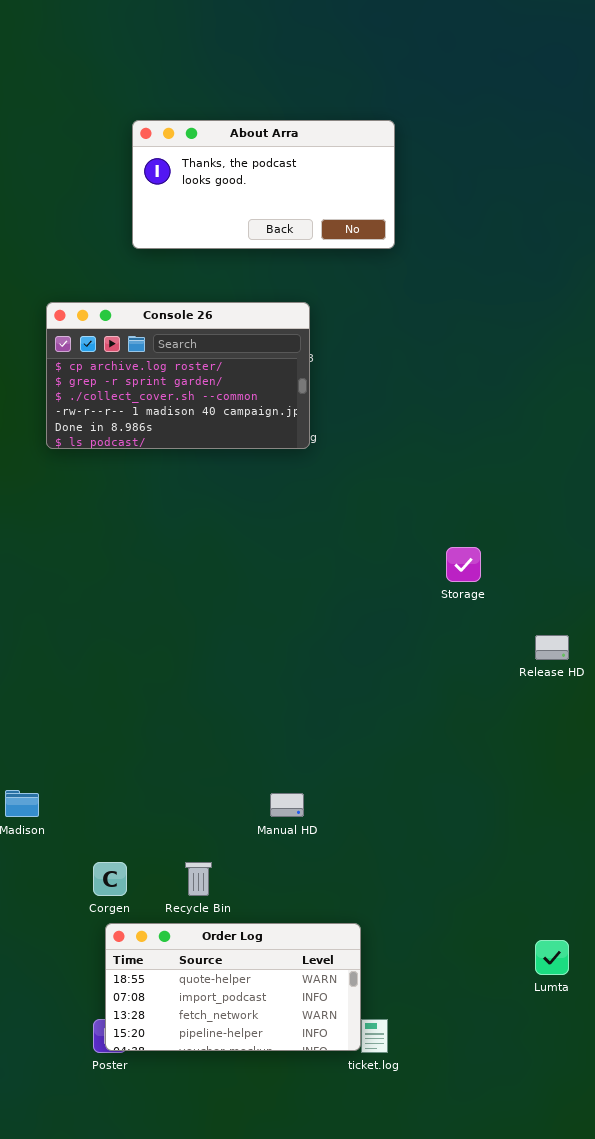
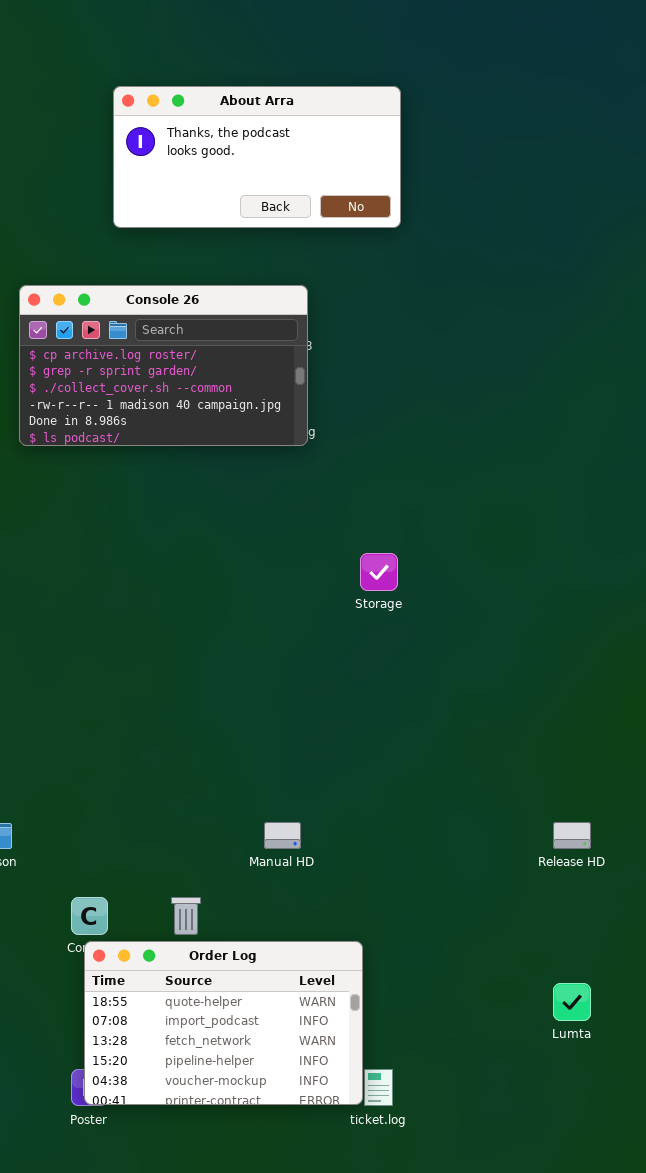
Storage: [446,547,481,582] -> [360,553,398,591], moved
Release HD: [535,635,569,660] -> [553,822,591,849], moved
Order Log: [105,923,361,1051] -> [84,941,363,1105], resized

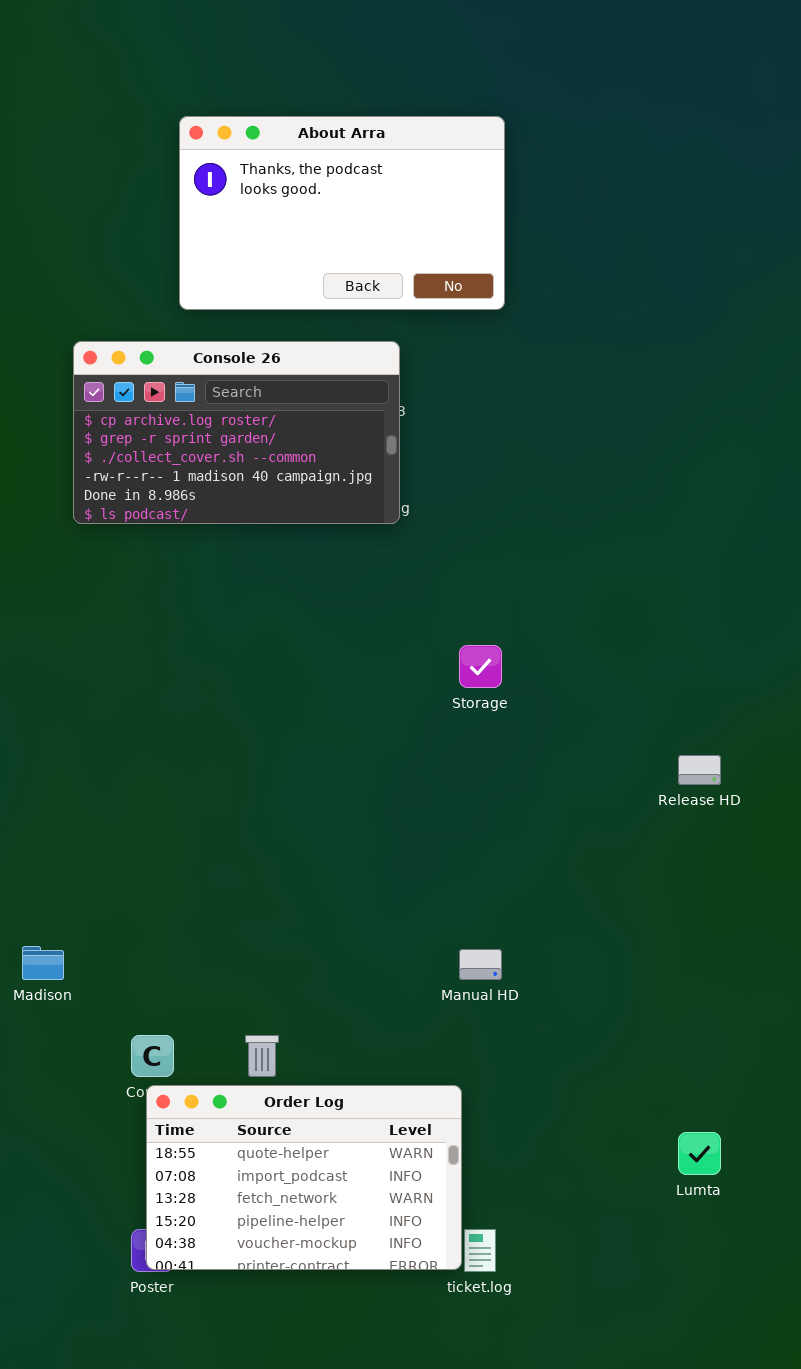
About Arra: [113,86,401,228] -> [179,116,505,310], resized
Manual HD: [264,822,301,849] -> [459,949,502,980], moved
Release HD: [553,822,591,849] -> [678,755,721,785], moved

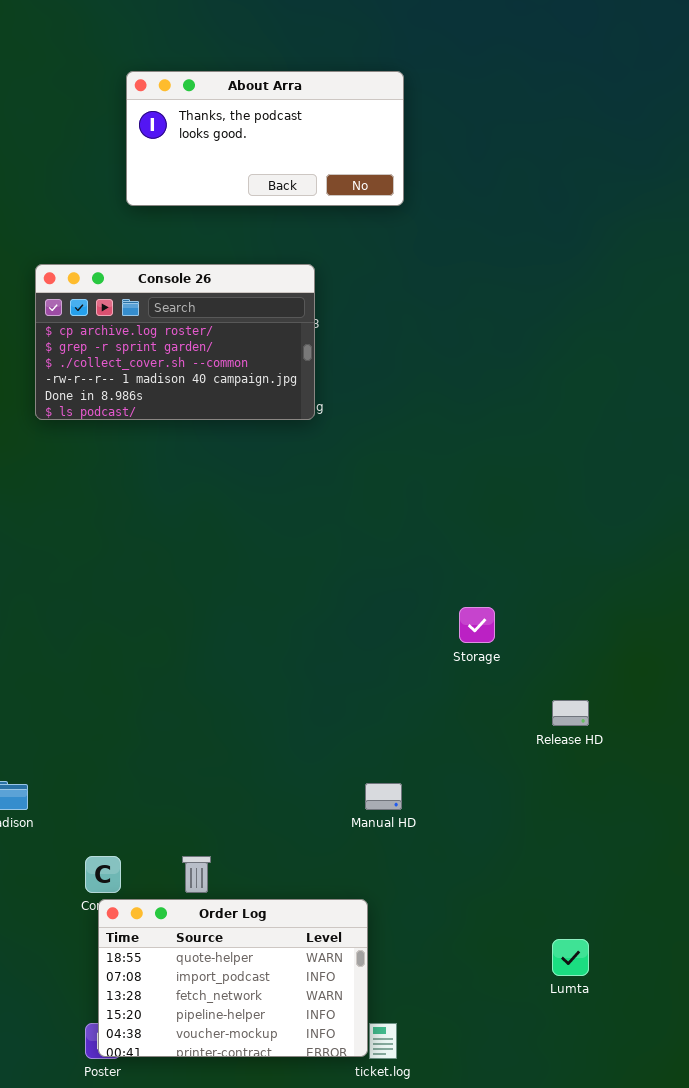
About Arra: [179,116,505,310] -> [126,71,404,206], resized
Storage: [459,645,502,688] -> [459,607,495,643], moved
Release HD: [678,755,721,785] -> [552,700,589,726], moved

